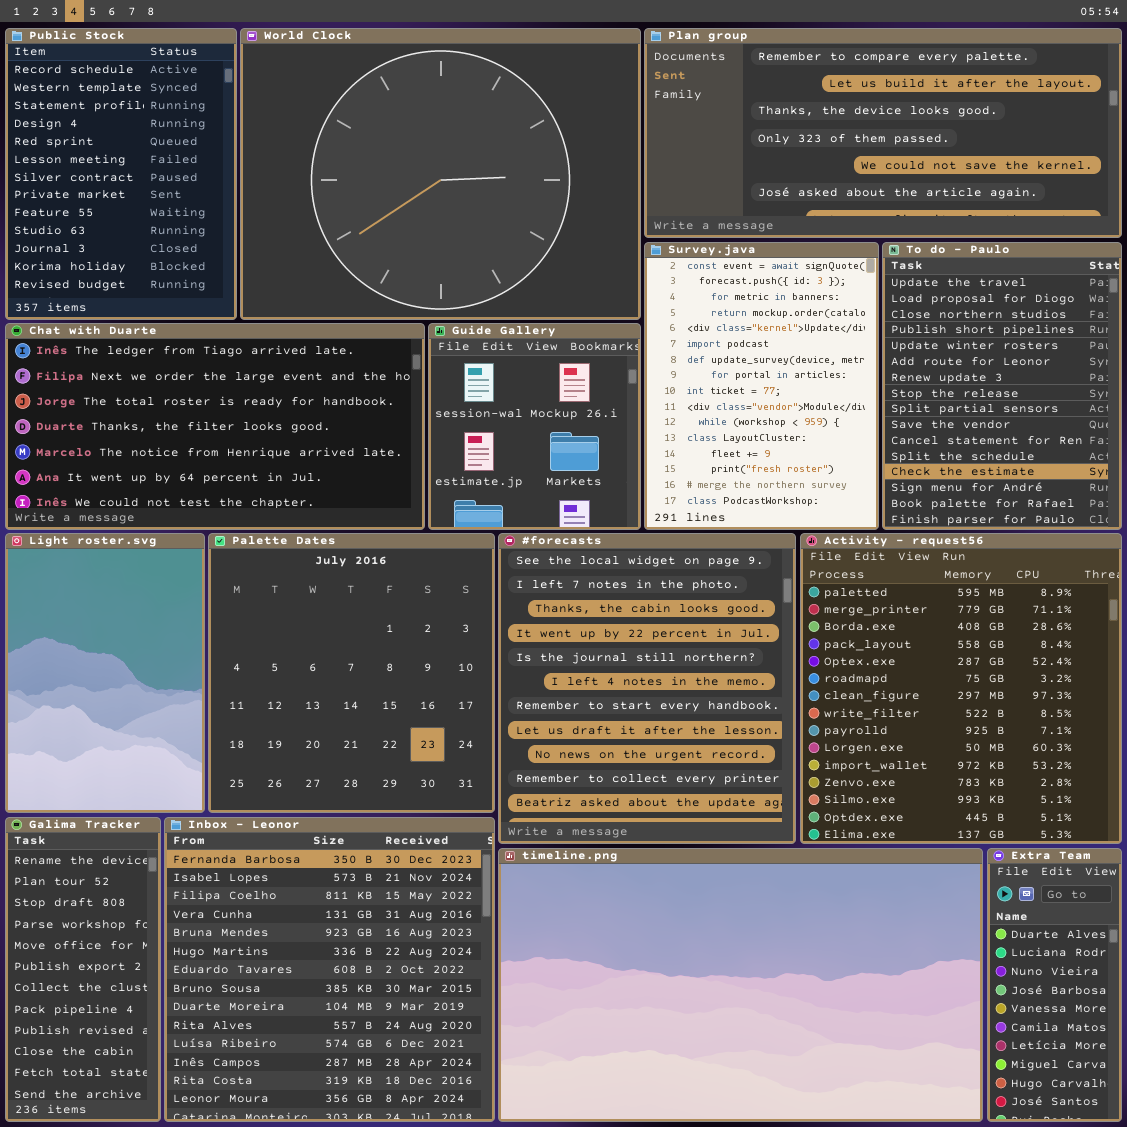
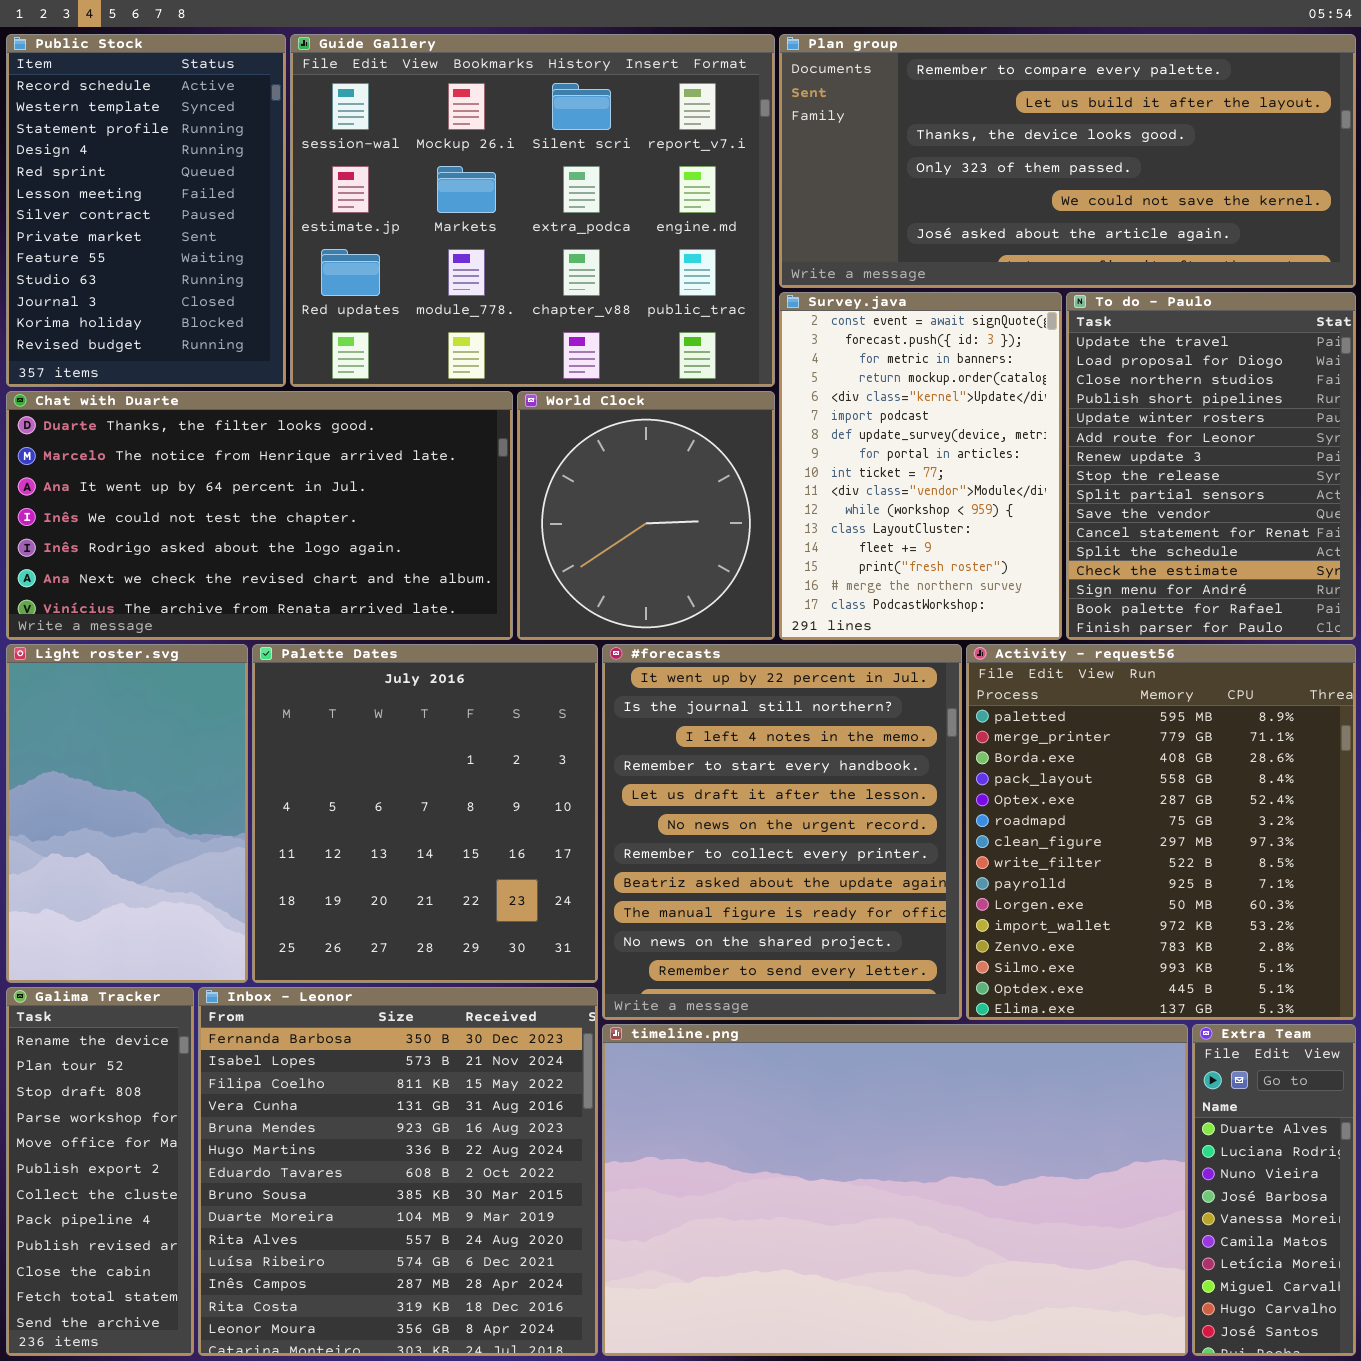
World Clock: [240,28,641,320] -> [517,391,775,640], moved, resized
Chat with Duarte: [5,323,425,530] -> [6,391,513,640], scrolled down 3 rows
Guide Gallery: [428,323,641,530] -> [290,34,775,387], moved, resized
#forecasts: [498,533,796,844] -> [602,644,962,1020], scrolled down 3 rows

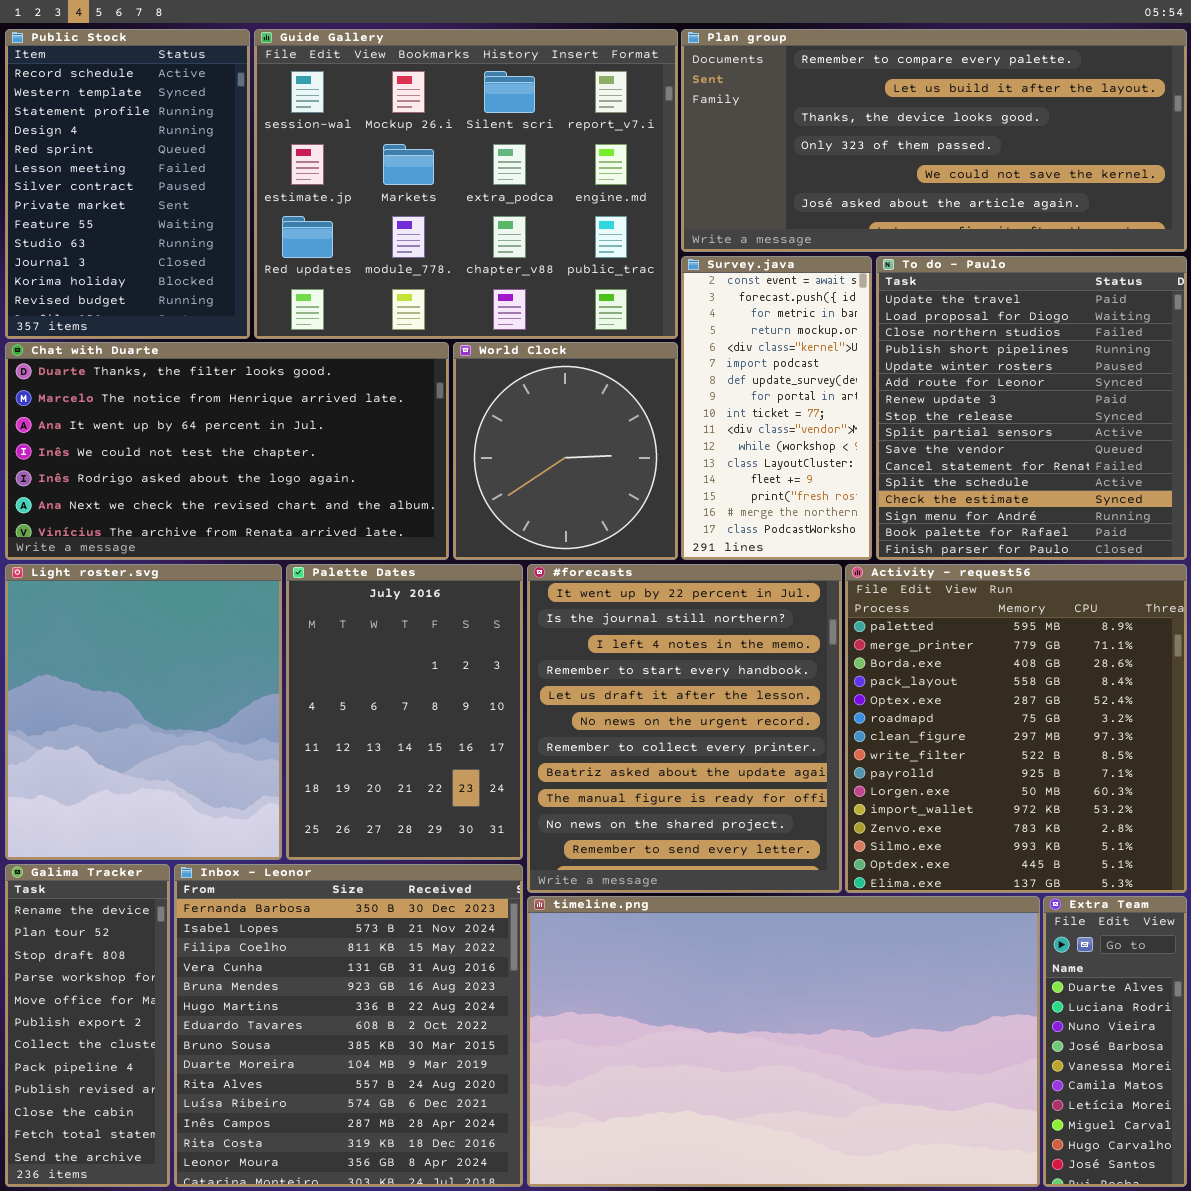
Survey.java: [779,292,1062,640] -> [681,256,872,560], resized
To do - Paulo: [1066,292,1356,640] -> [876,256,1187,560], resized
Light roster.svg: [6,644,248,983] -> [5,564,282,860], resized
Palette Dates: [252,644,598,983] -> [286,564,523,860], resized

